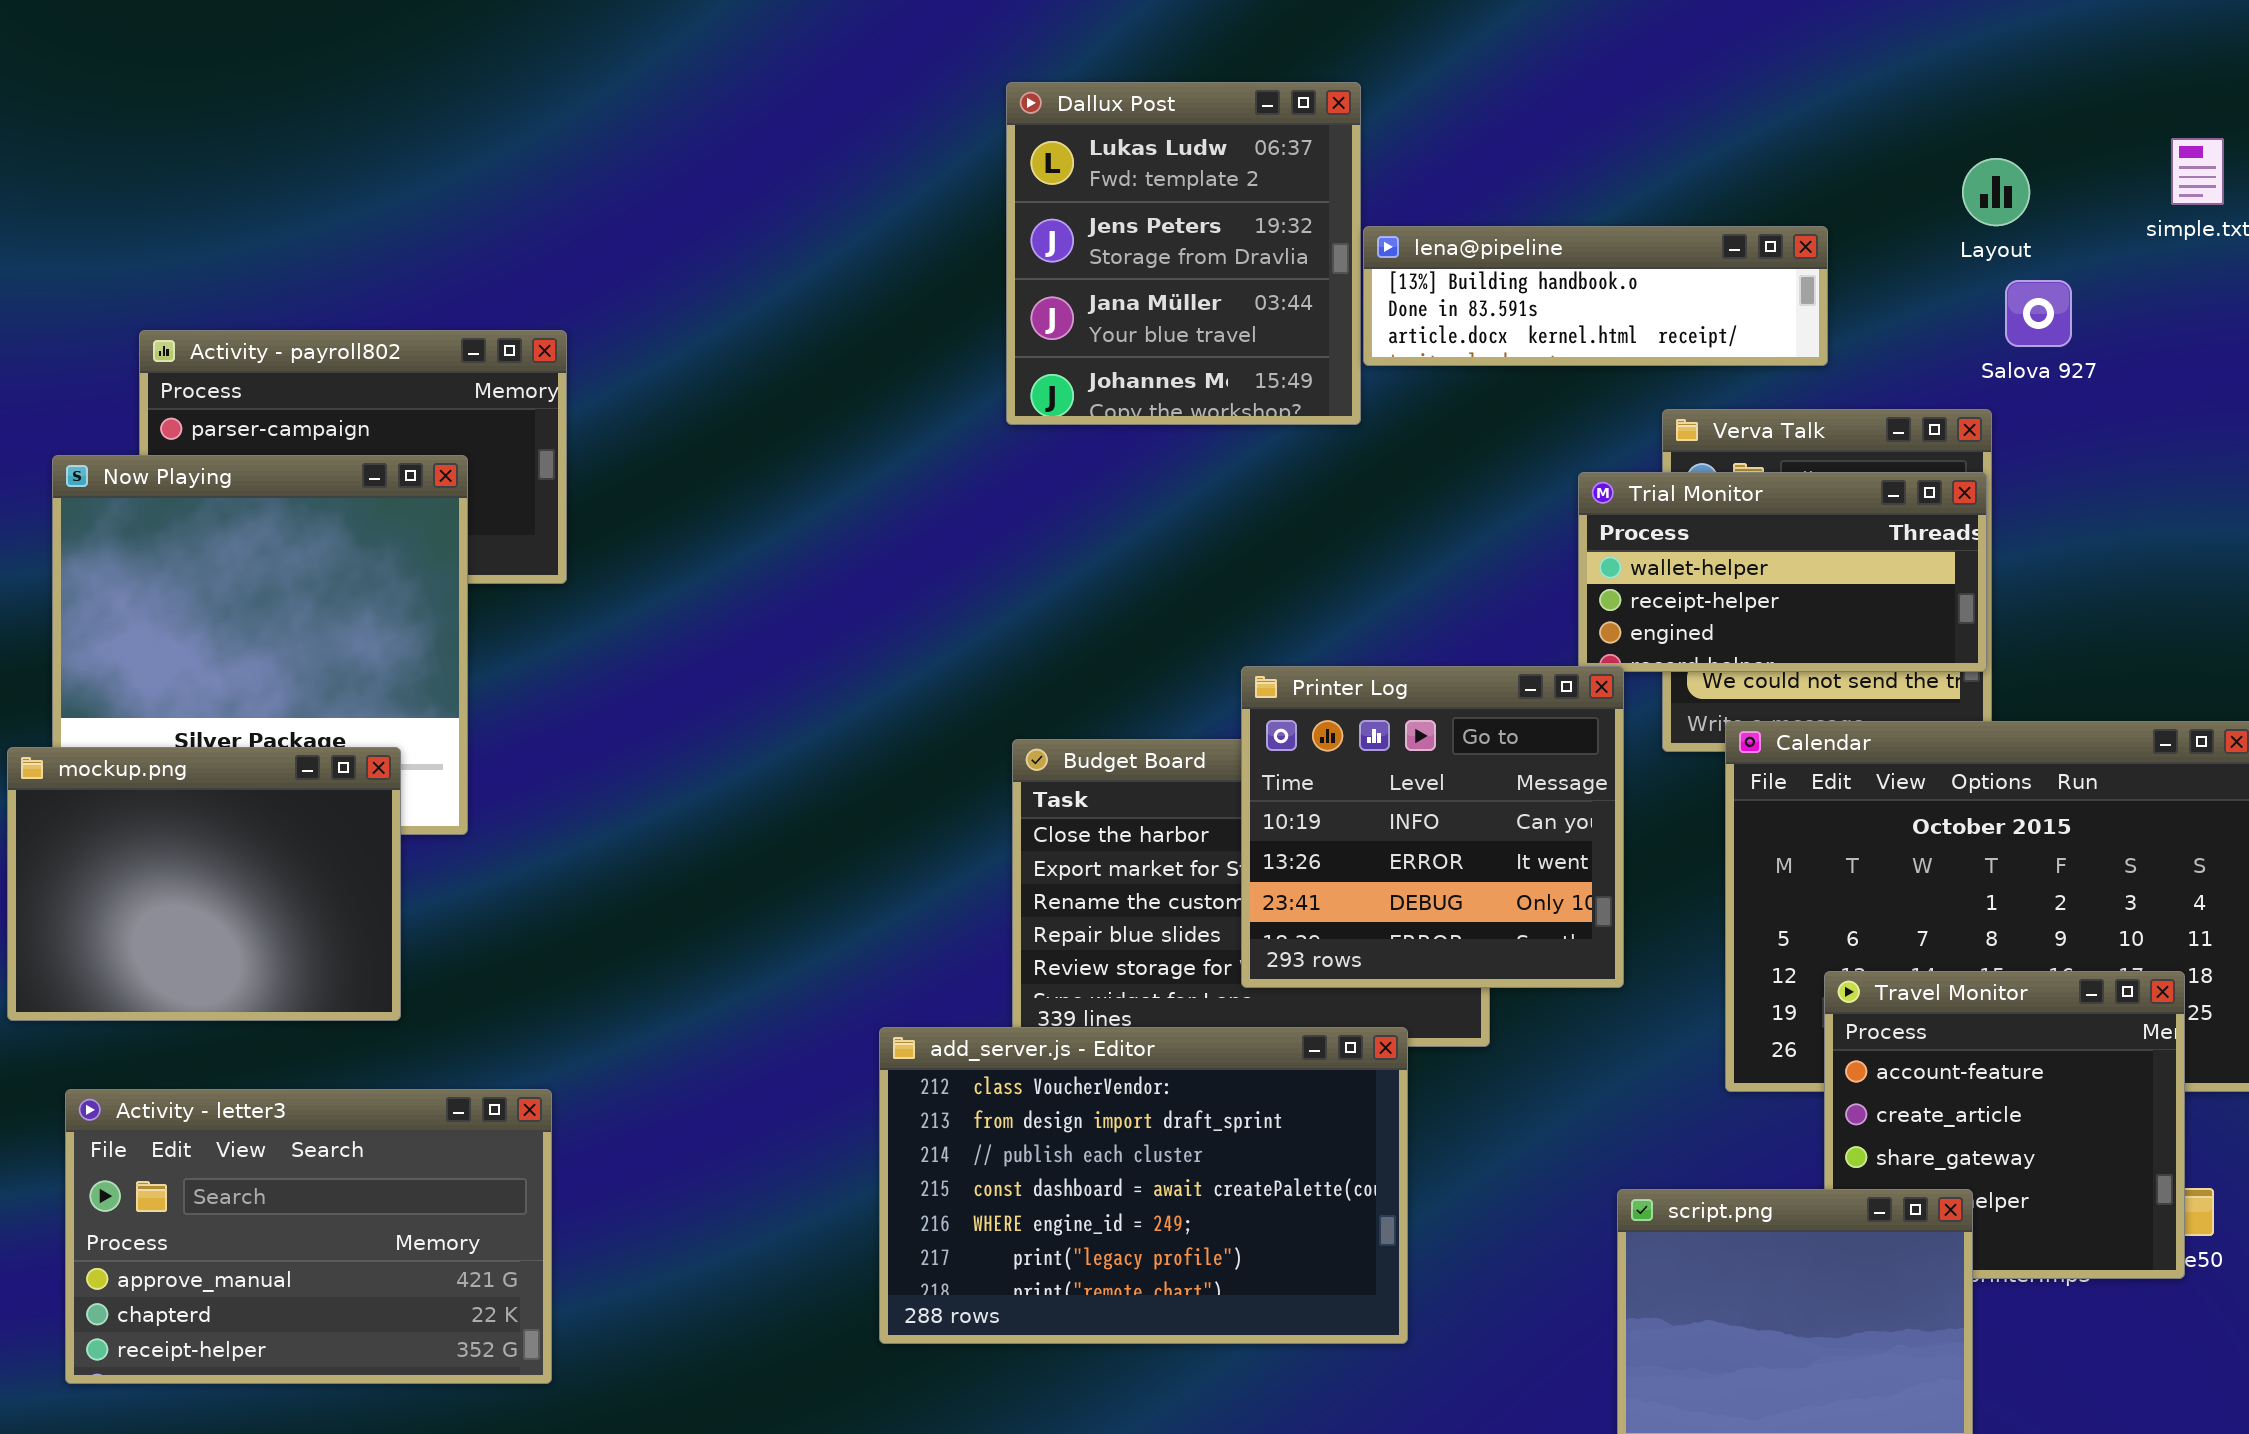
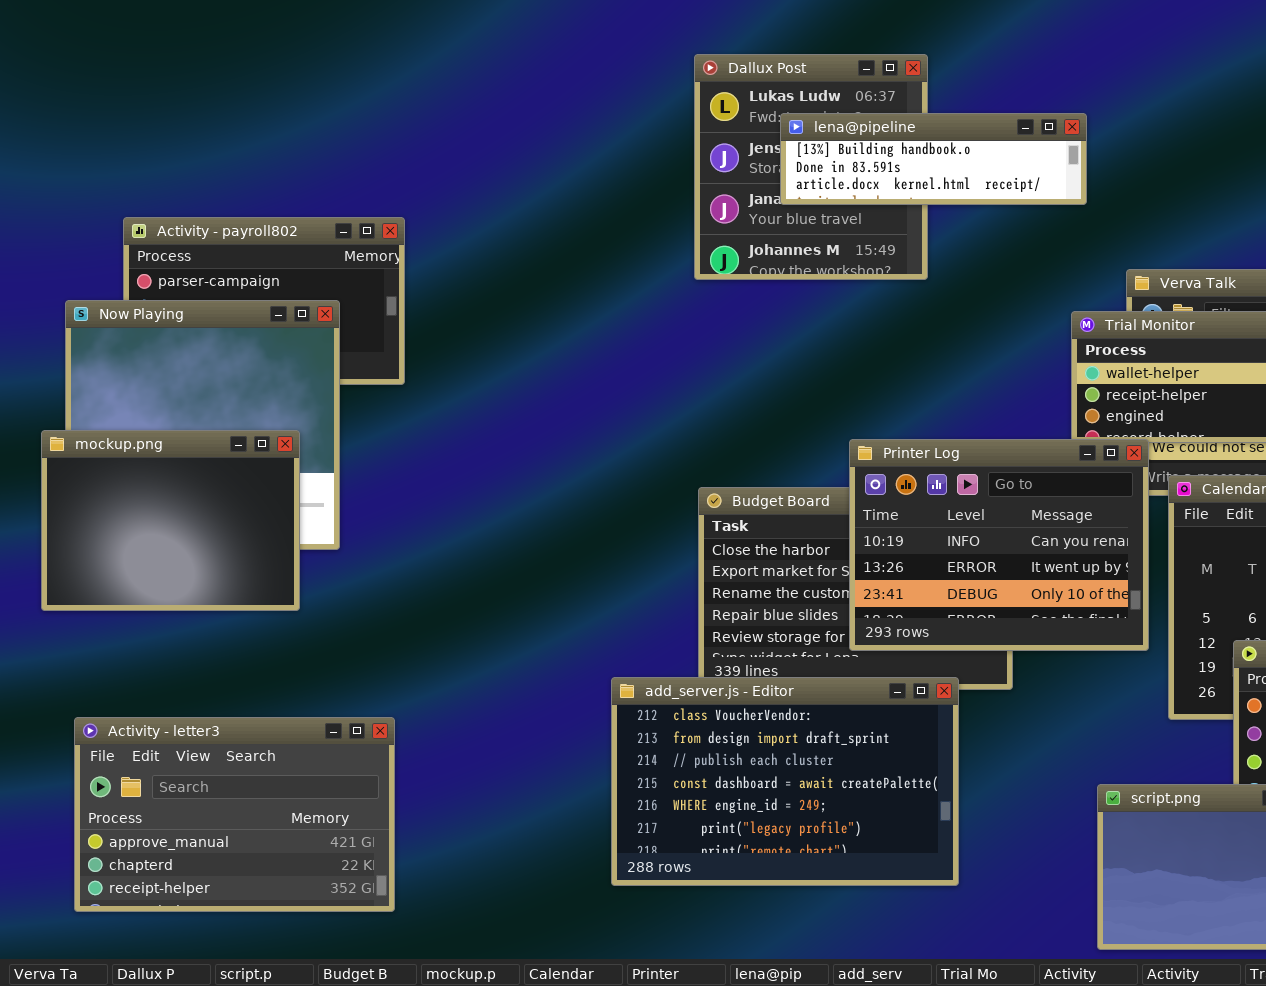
lena@pipeline: [1363,226,1828,366] -> [780,113,1087,205], moved
Printer Log: [1241,666,1624,988] -> [849,439,1149,651], resized
mockup.png: [7,747,401,1021] -> [41,430,300,611], moved

